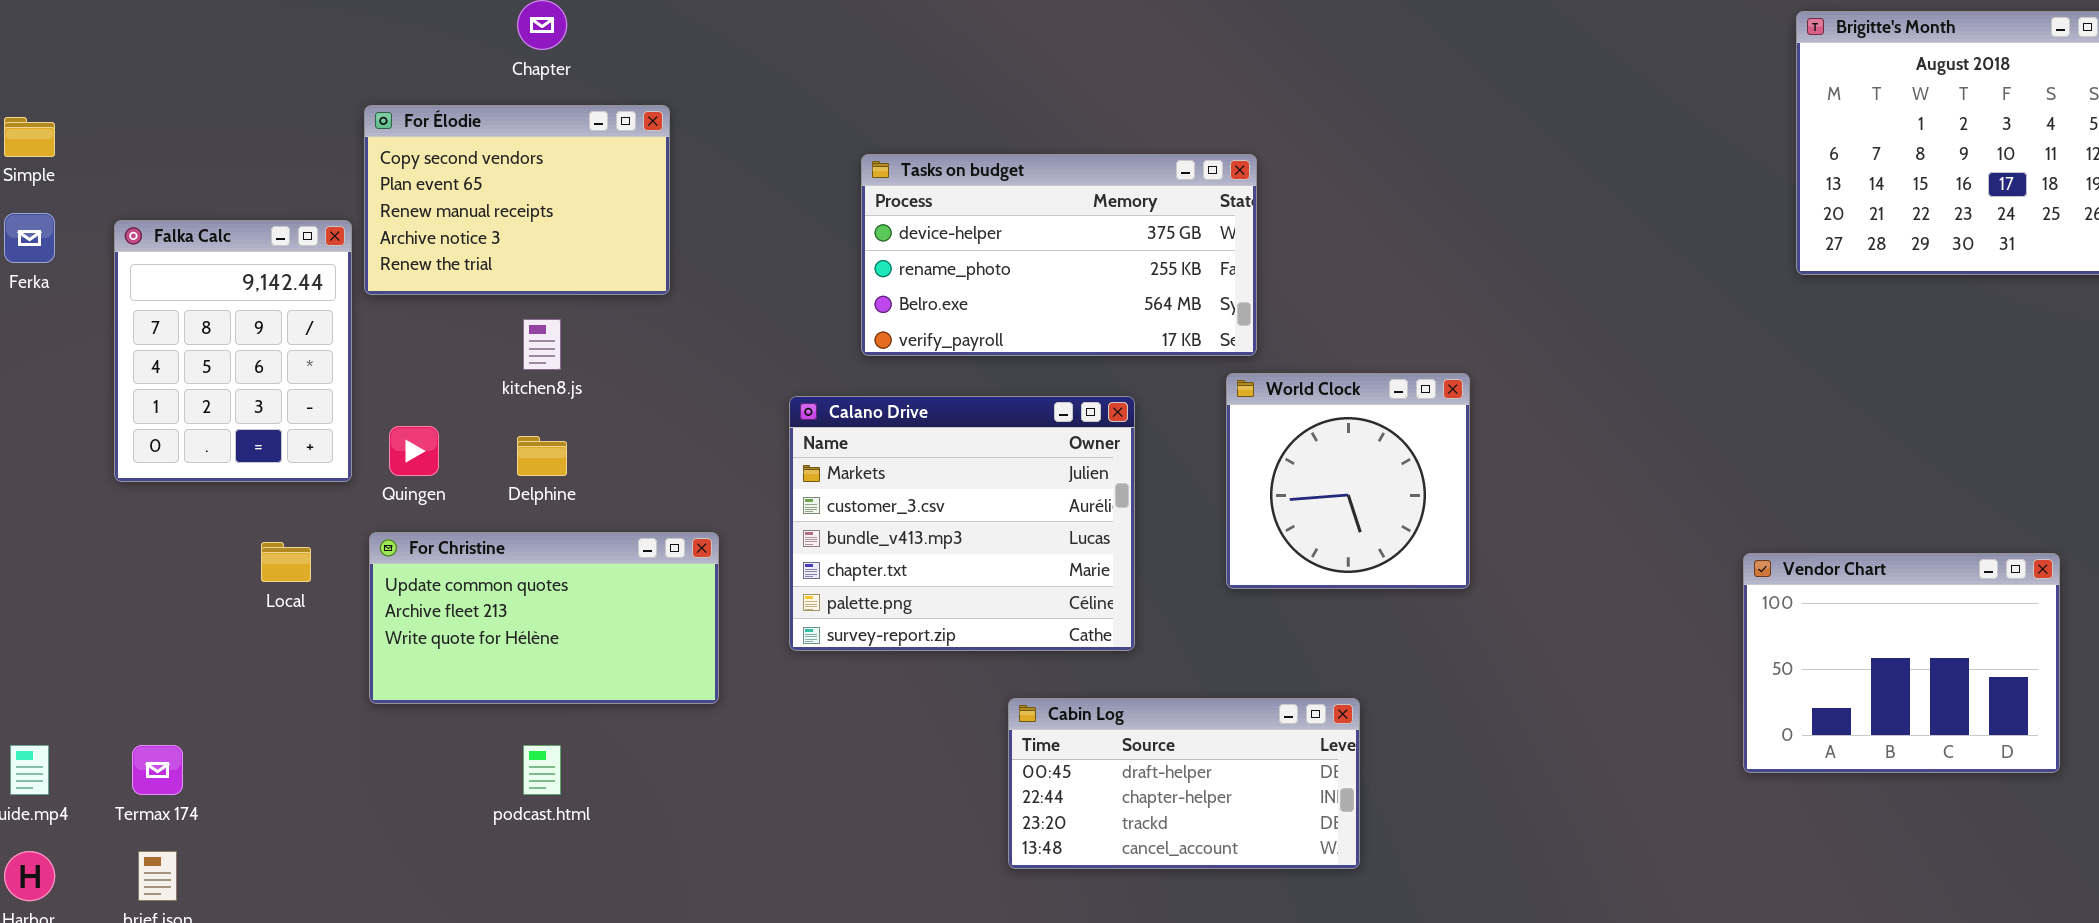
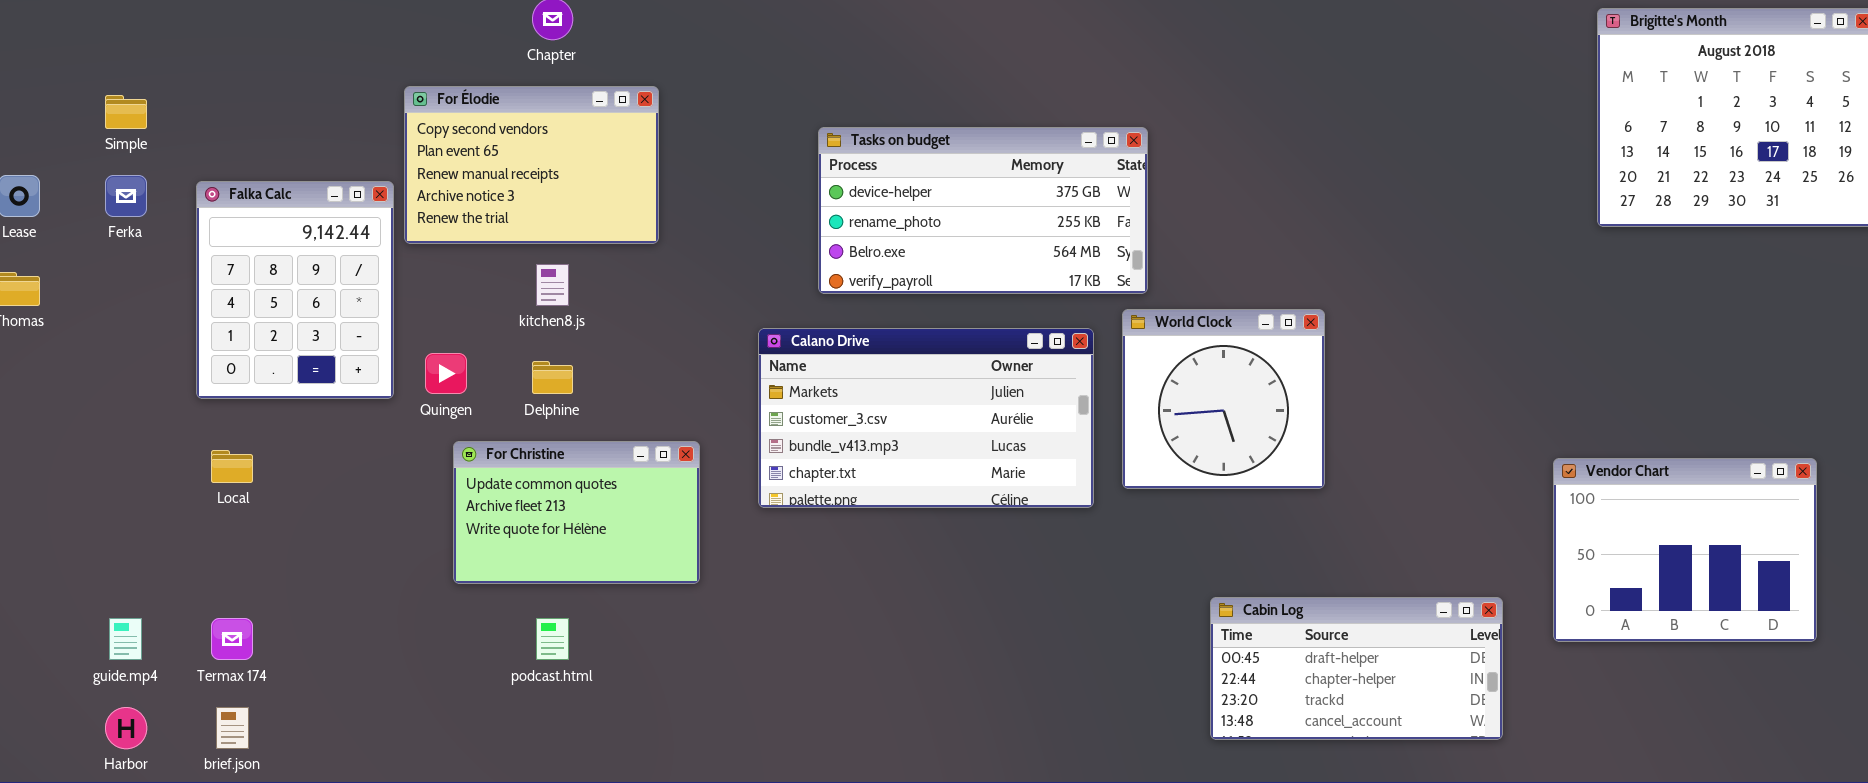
Calano Drive: [789,396,1135,651] -> [758,328,1094,508], resized
For Christine: [369,532,719,704] -> [453,441,700,584], resized
Local: [261,542,311,582] -> [211,450,253,483], moved
Cabin Log: [1008,698,1360,869] -> [1210,597,1503,740], moved

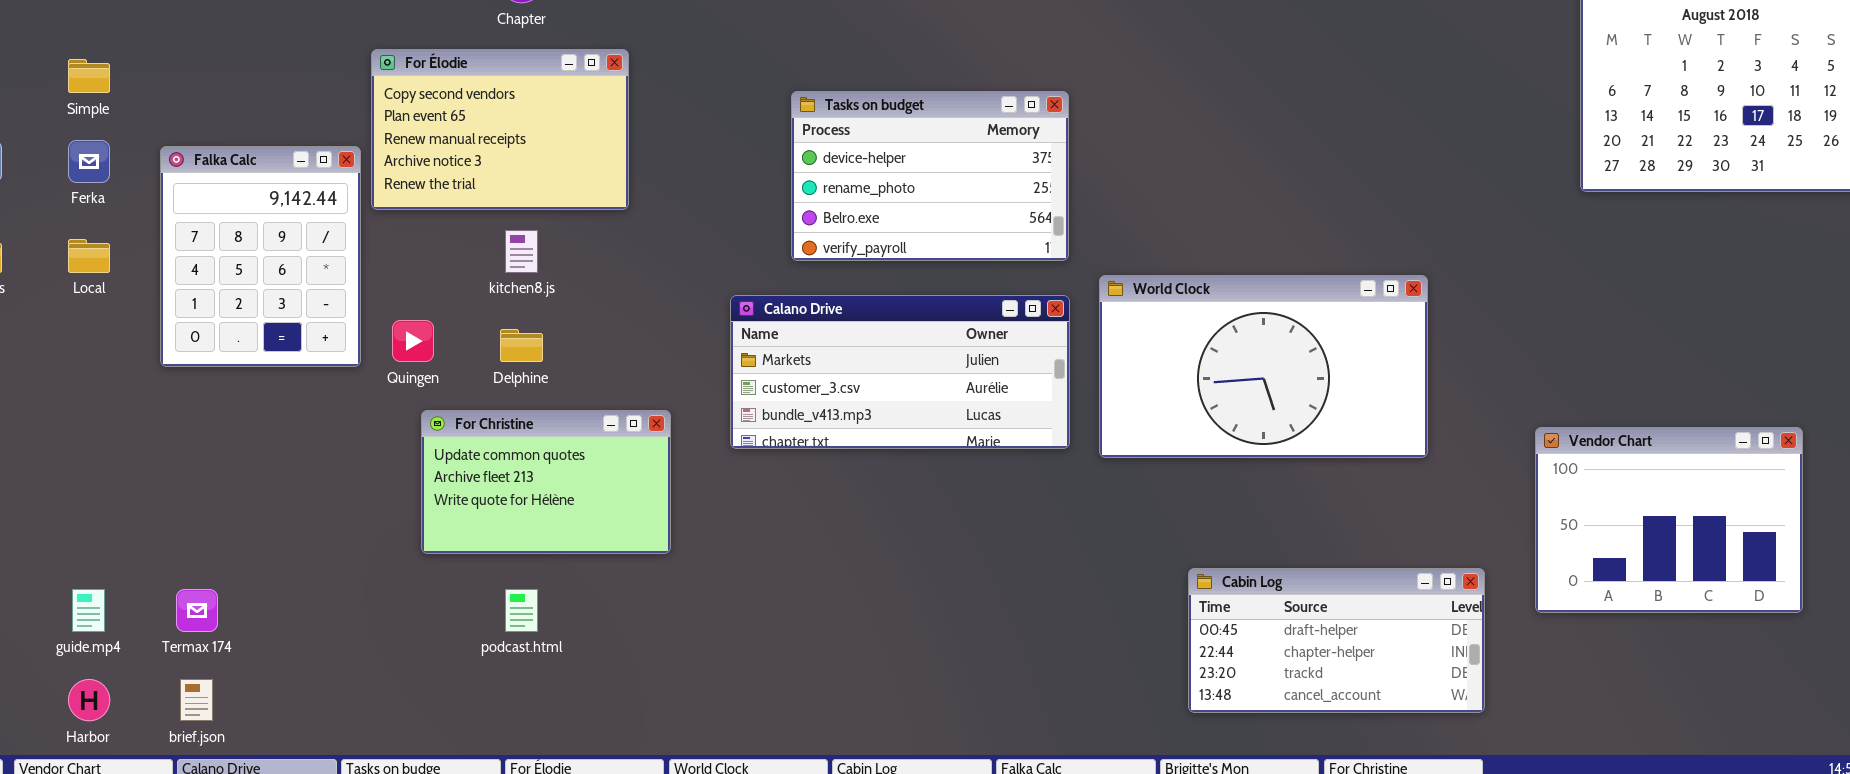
Tasks on budget: [818,127,1148,294] -> [791,91,1069,261], resized
World Clock: [1122,309,1325,489] -> [1099,275,1428,458], resized
Calano Drive: [758,328,1094,508] -> [730,295,1070,449], resized
Local: [211,450,253,483] -> [68,239,110,273], moved

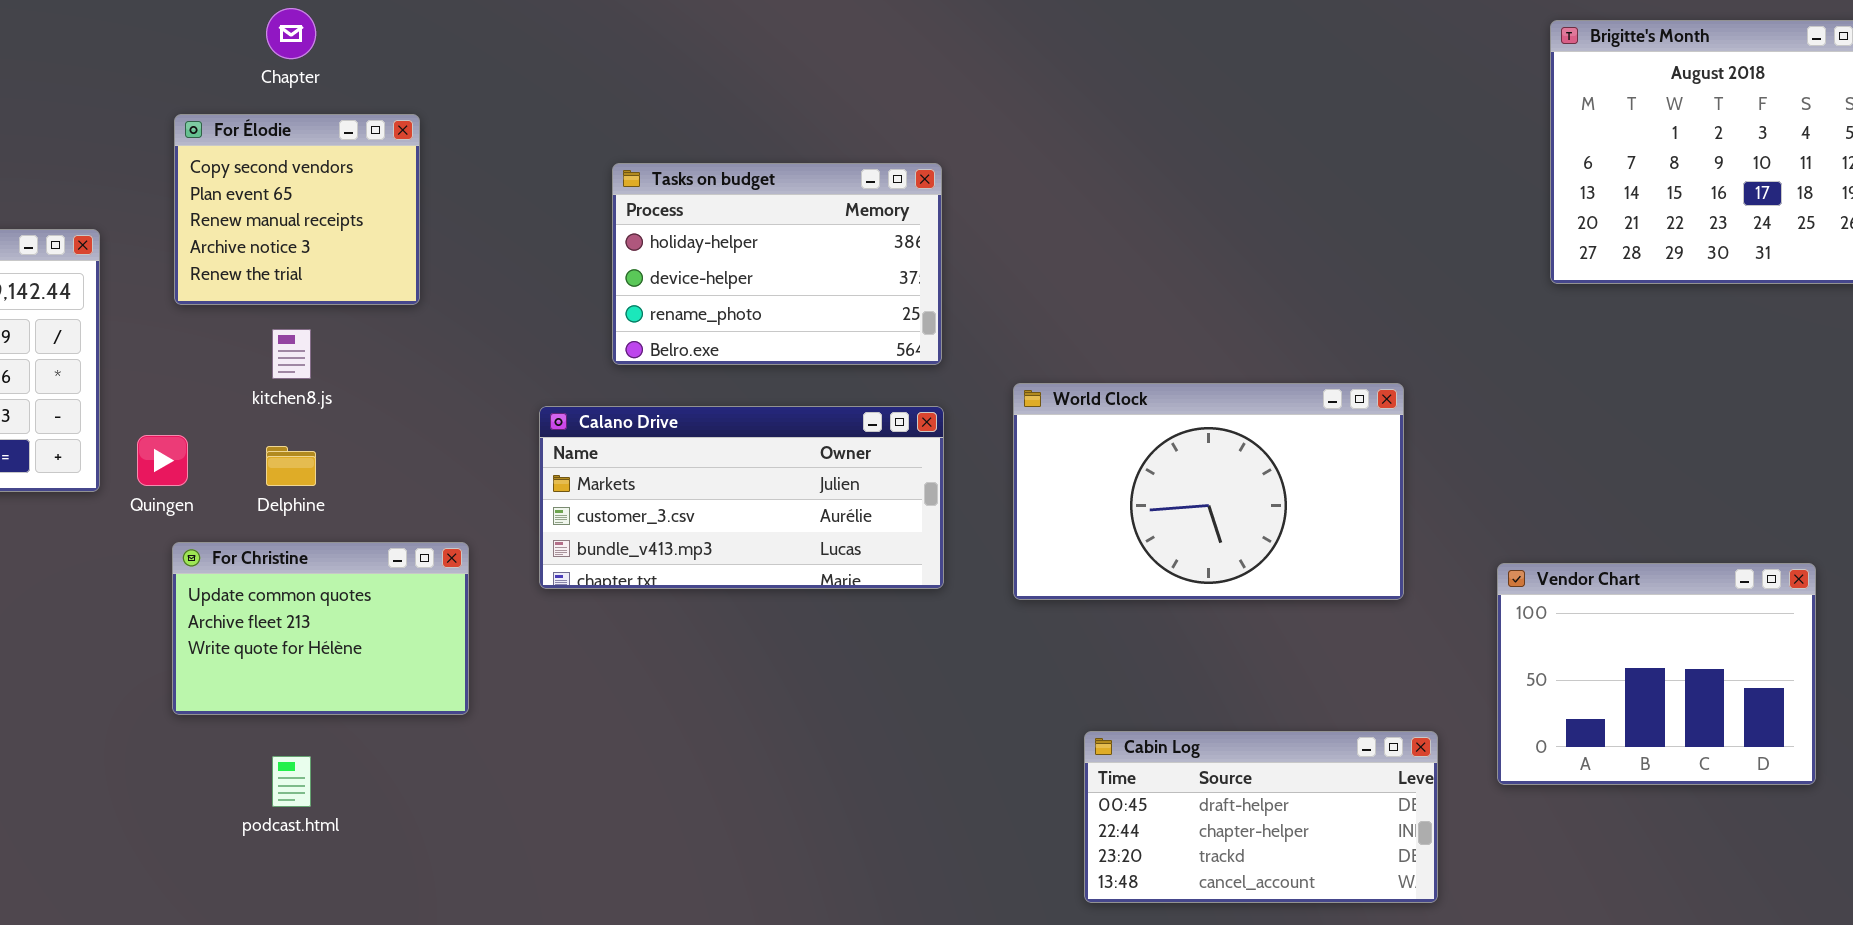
For Élodie: [371,49,629,210] -> [174,114,420,305], resized
Tasks on budget: [791,91,1069,261] -> [612,163,942,365], scrolled up 1 row
World Clock: [1099,275,1428,458] -> [1013,383,1404,600], moved

